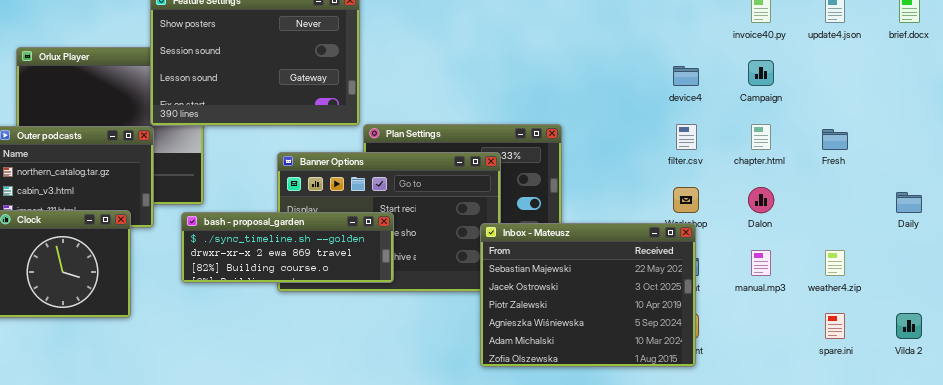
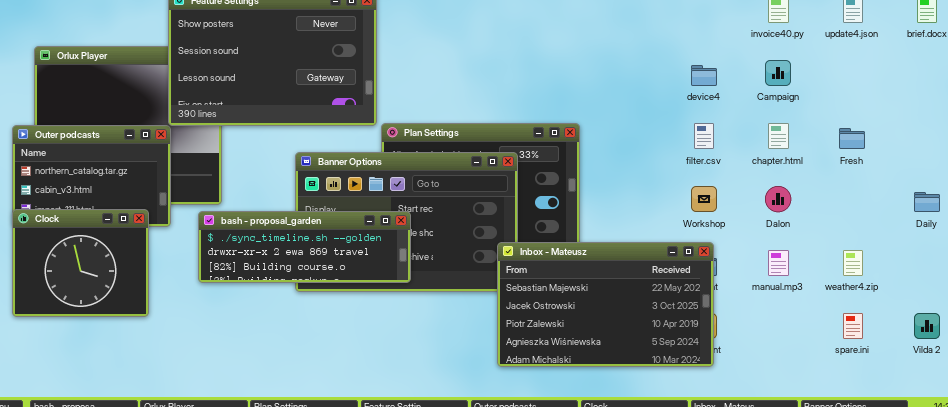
Inbox - Mateusz: [480,223,696,367] -> [497,242,714,367], resized

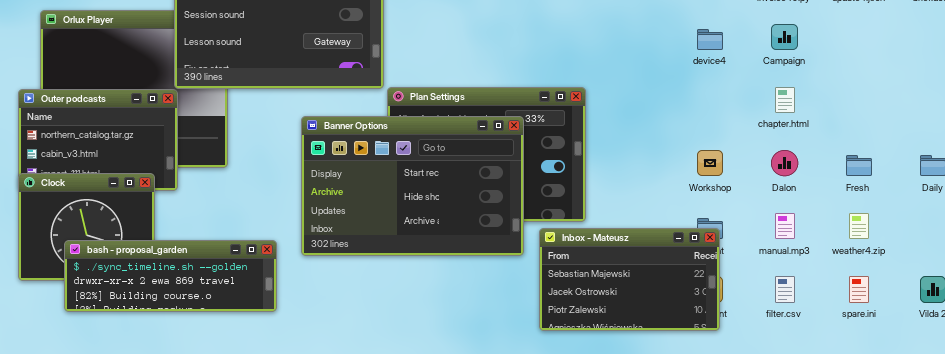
filter.csv: [694,123,714,149] -> [775,276,795,303], moved
Fresh: [839,128,865,149] -> [846,155,872,176], moved
bash - proposal_garden: [198,211,411,283] -> [64,240,277,312], moved
Inbox - Mateusz: [497,242,714,367] -> [539,228,720,331], resized

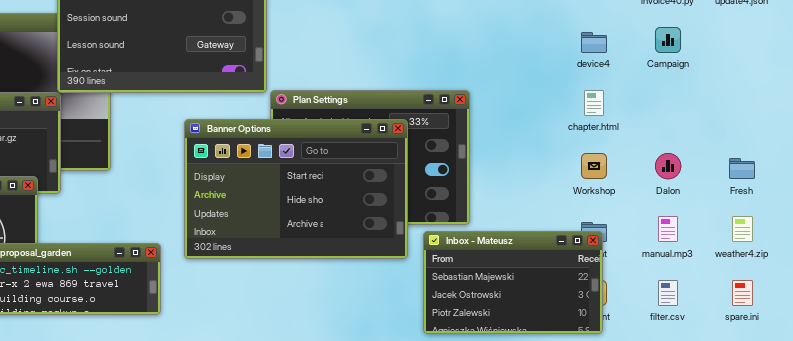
chapter.html: [775,87,795,113] -> [584,90,604,116], moved

